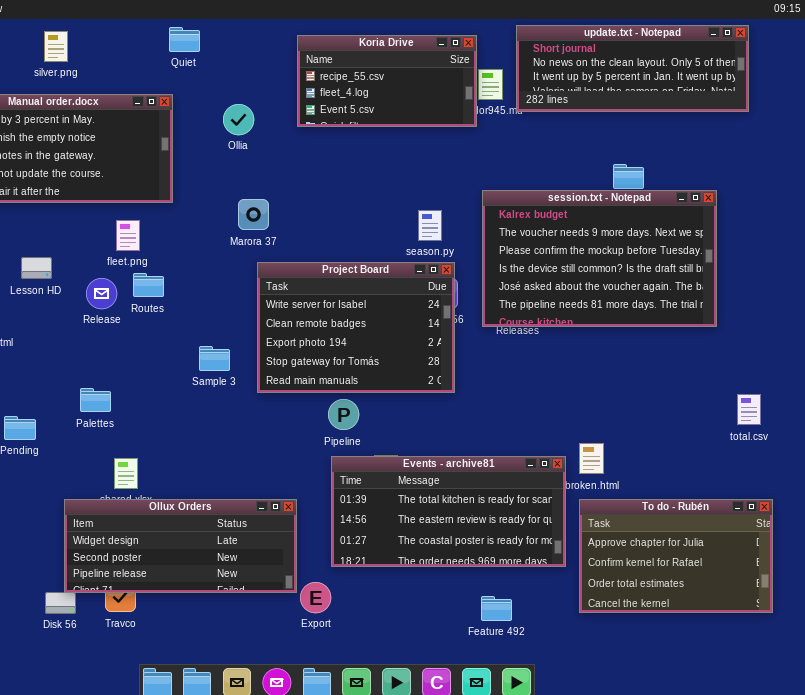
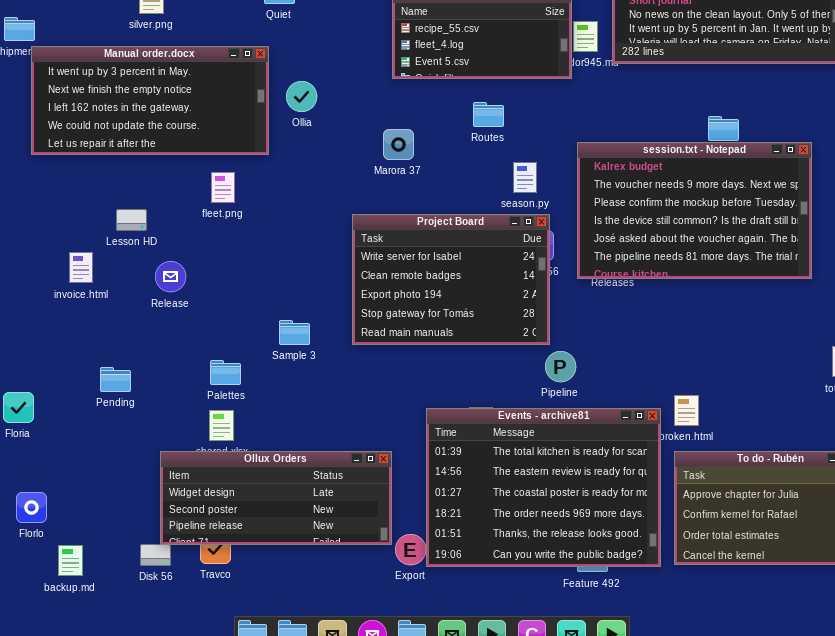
Ollia: [223,104,254,135] -> [286,81,317,112], moved
Marora 37: [238,199,269,230] -> [383,129,414,160], moved
Routes: [133,273,164,297] -> [473,102,504,127], moved
Release: [86,278,117,309] -> [155,261,186,292], moved
Sample 3: [199,346,230,371] -> [279,320,310,345], moved
Palettes: [80,388,111,412] -> [210,360,241,385], moved
Pipeline: [328,399,359,430] -> [545,351,576,382], moved
Events - archive81: [331,456,566,567] -> [426,408,661,567], resized

